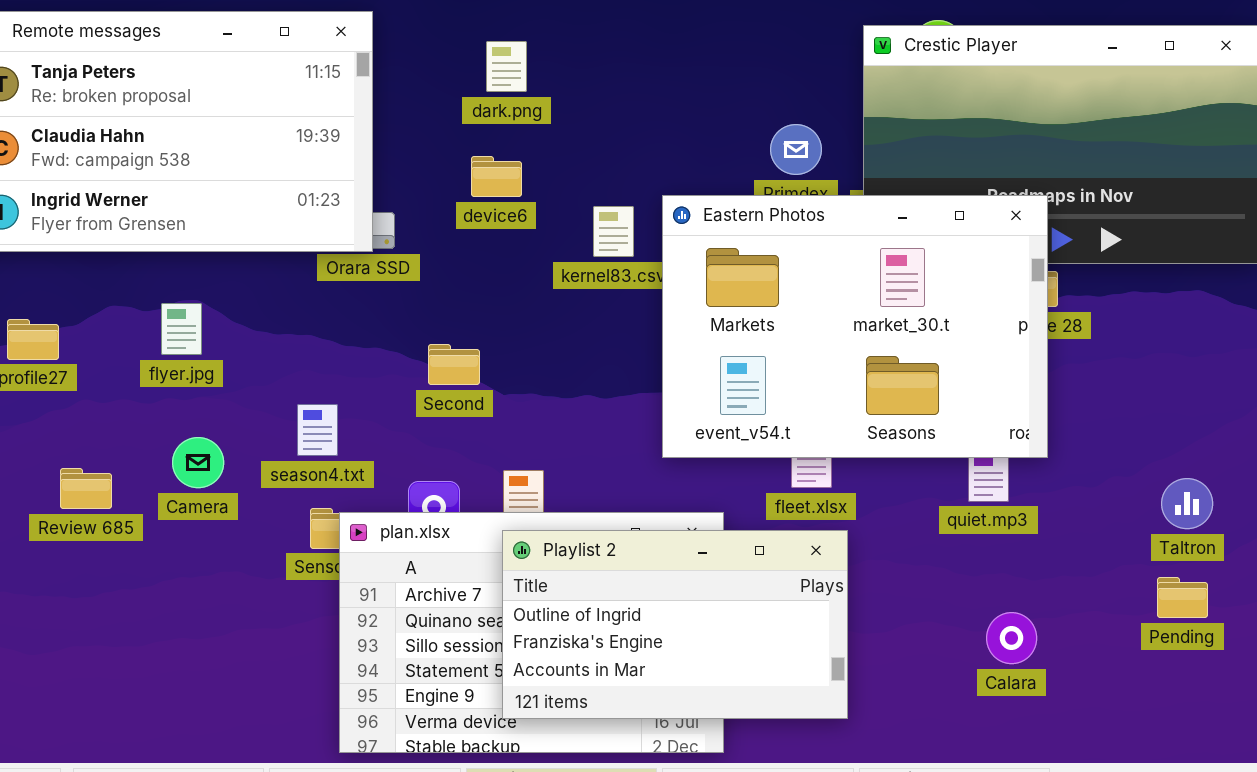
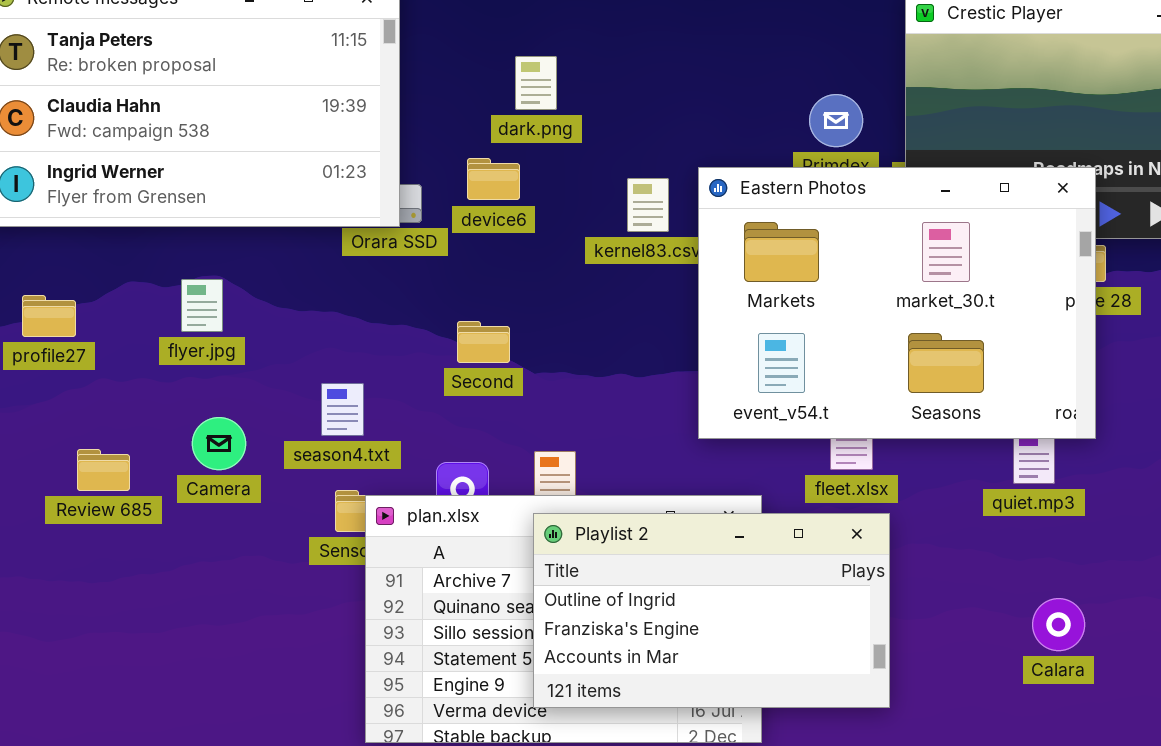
dark.png: [486,41,527,92] -> [515,56,557,110], moved
device6: [471,156,522,197] -> [467,158,520,200], moved

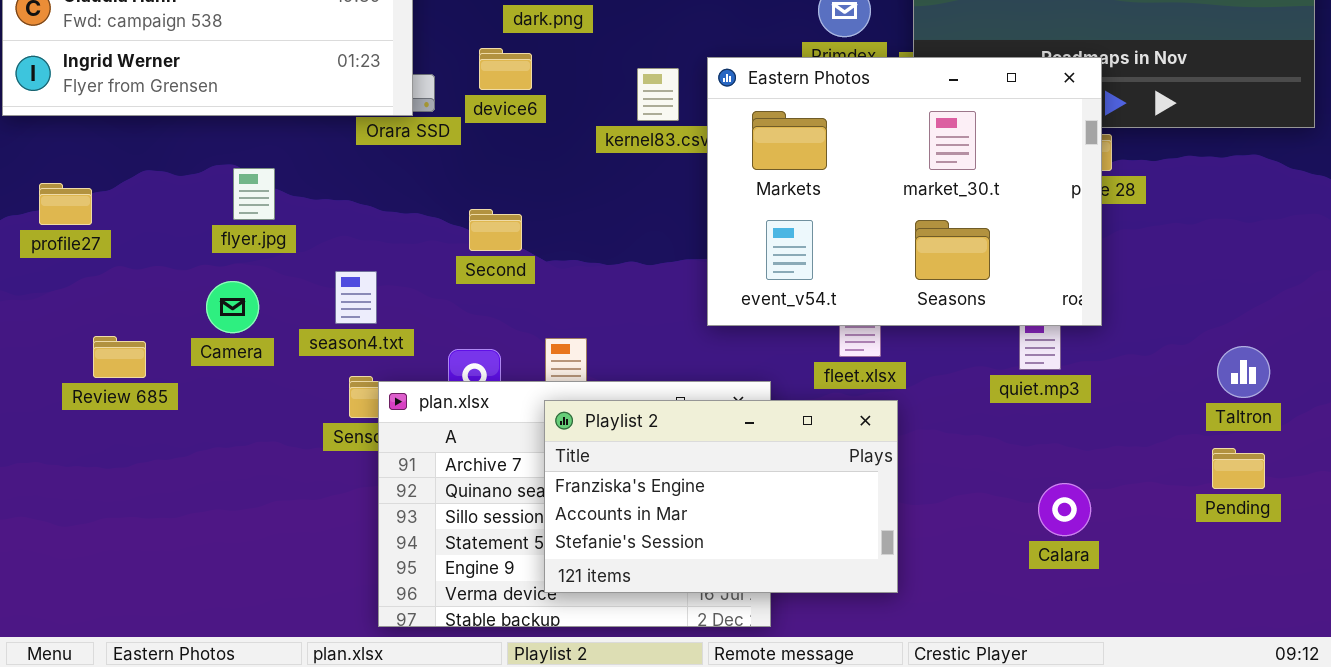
flyer.jpg: [181,279,223,332] -> [233,168,275,220], moved
Camera: [192,417,246,470] -> [206,281,259,333], moved
Playlist 2: [533,513,890,708] -> [544,400,898,593], scrolled down 1 row

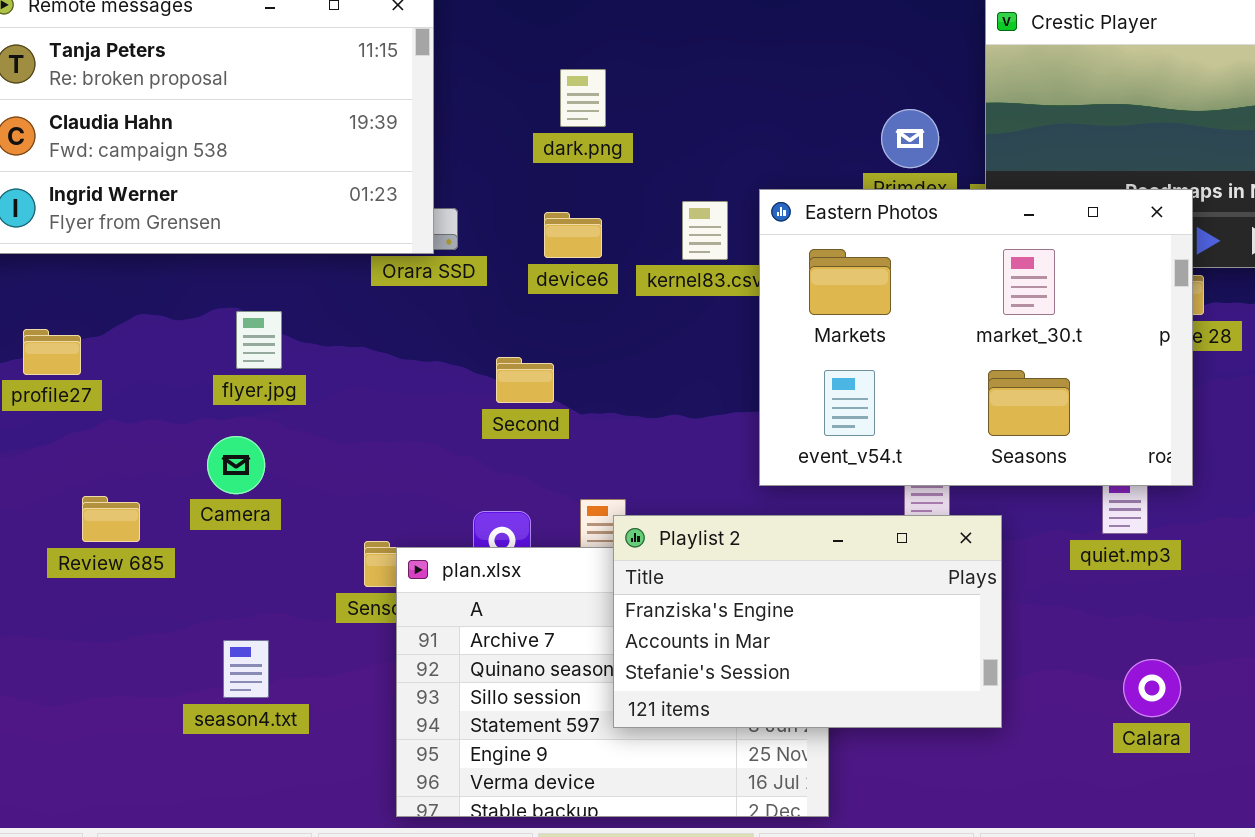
device6: [479,48,532,90] -> [544,212,602,258], moved
season4.txt: [335,271,377,324] -> [223,640,269,698], moved
Playlist 2: [544,400,898,593] -> [613,515,1002,728], moved

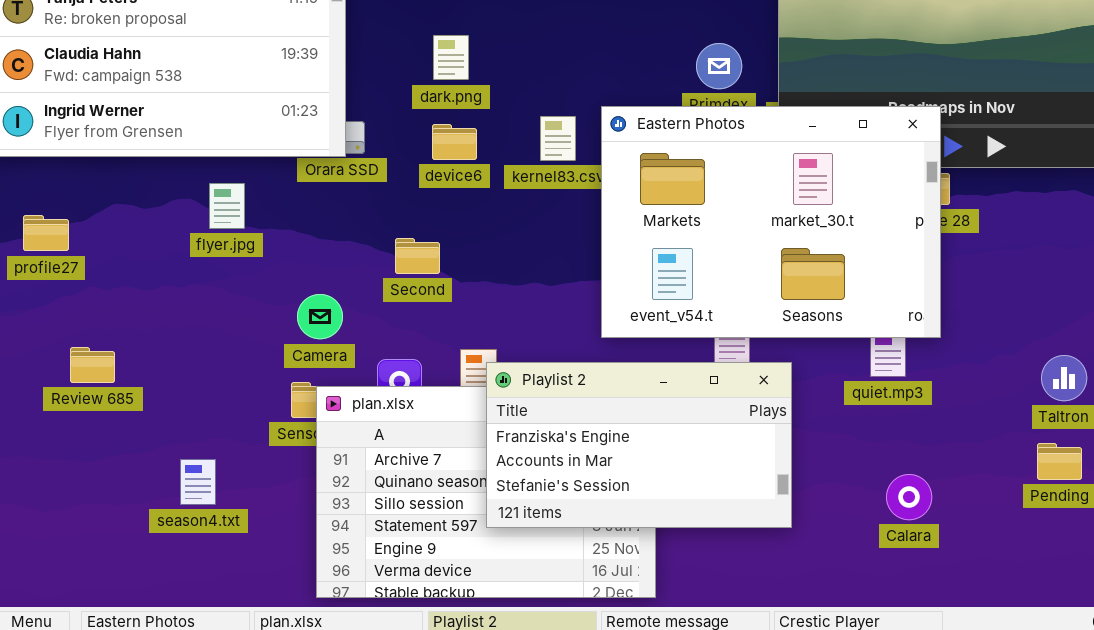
dark.png: [560,69,606,127] -> [433,35,469,80], moved
flyer.jpg: [236,311,282,369] -> [209,183,245,229], moved
Camera: [207,436,265,494] -> [297,294,343,339], moved

